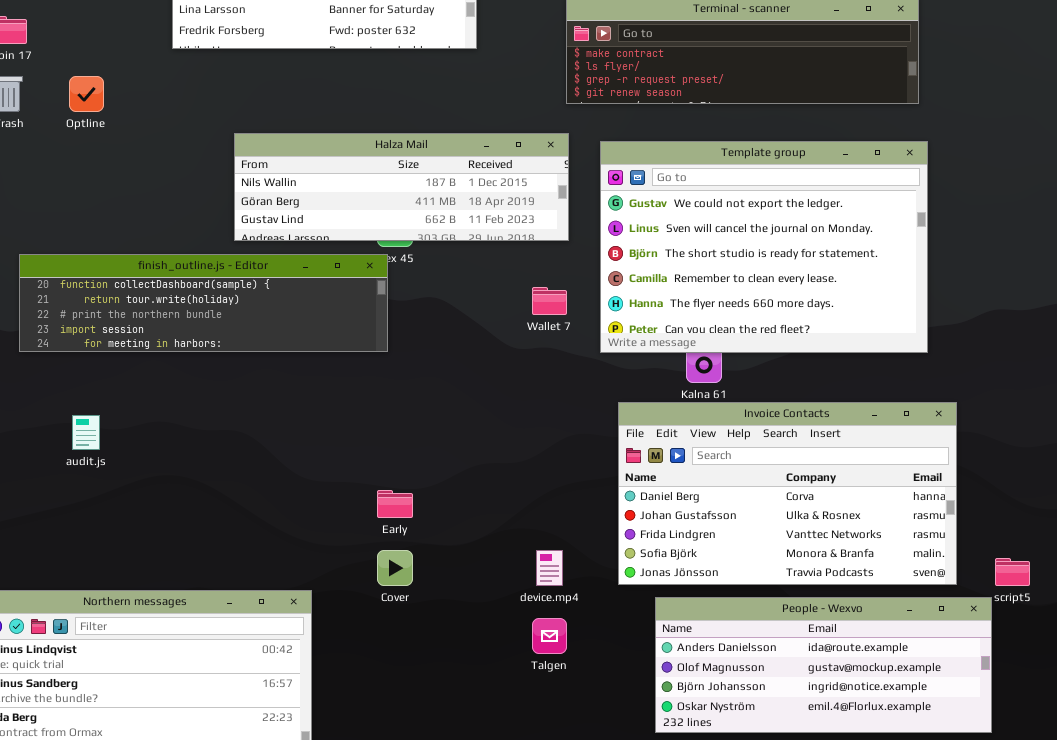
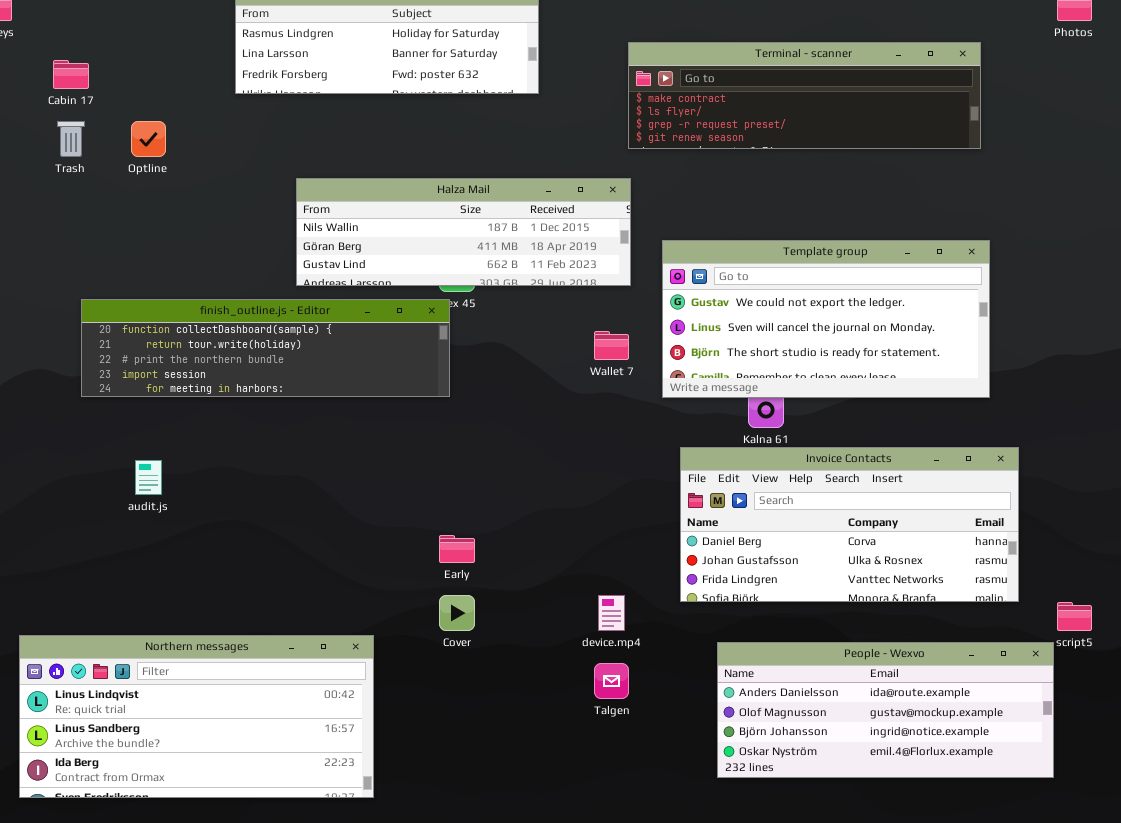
Template group: [600,141,928,353] -> [662,240,990,398], resized
Invoice Contacts: [618,402,957,585] -> [680,447,1019,602], resized

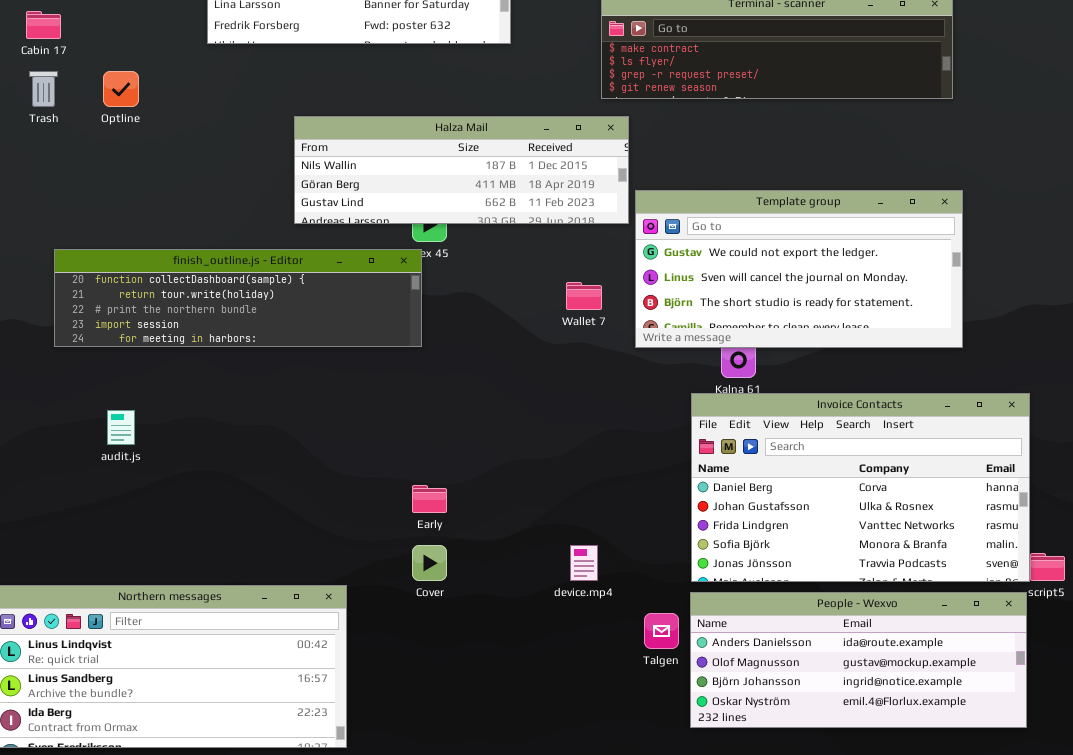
Halza Mail: [296,178,631,286] -> [294,116,629,224], moved
Invoice Contacts: [680,447,1019,602] -> [691,393,1030,582], moved, resized
Talgen: [594,663,629,699] -> [644,613,679,649], moved

